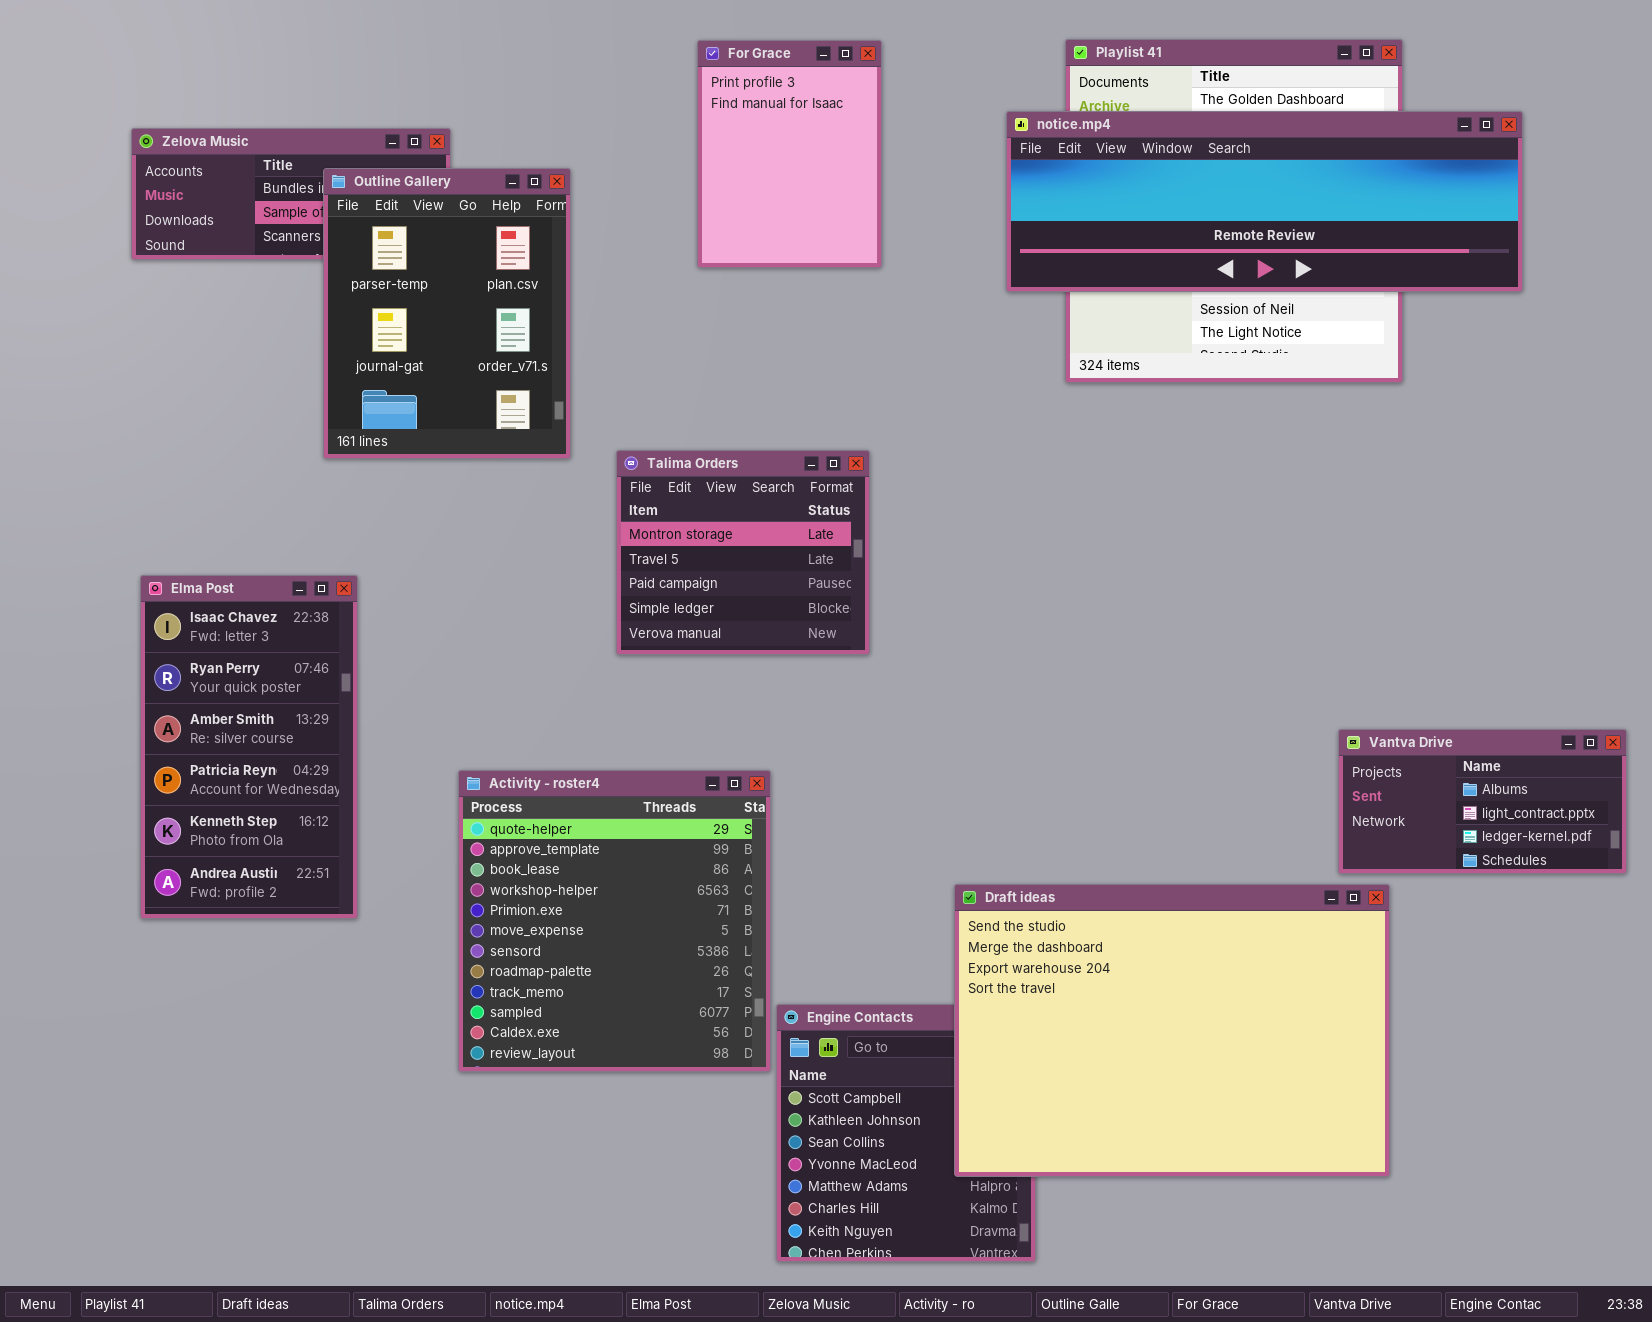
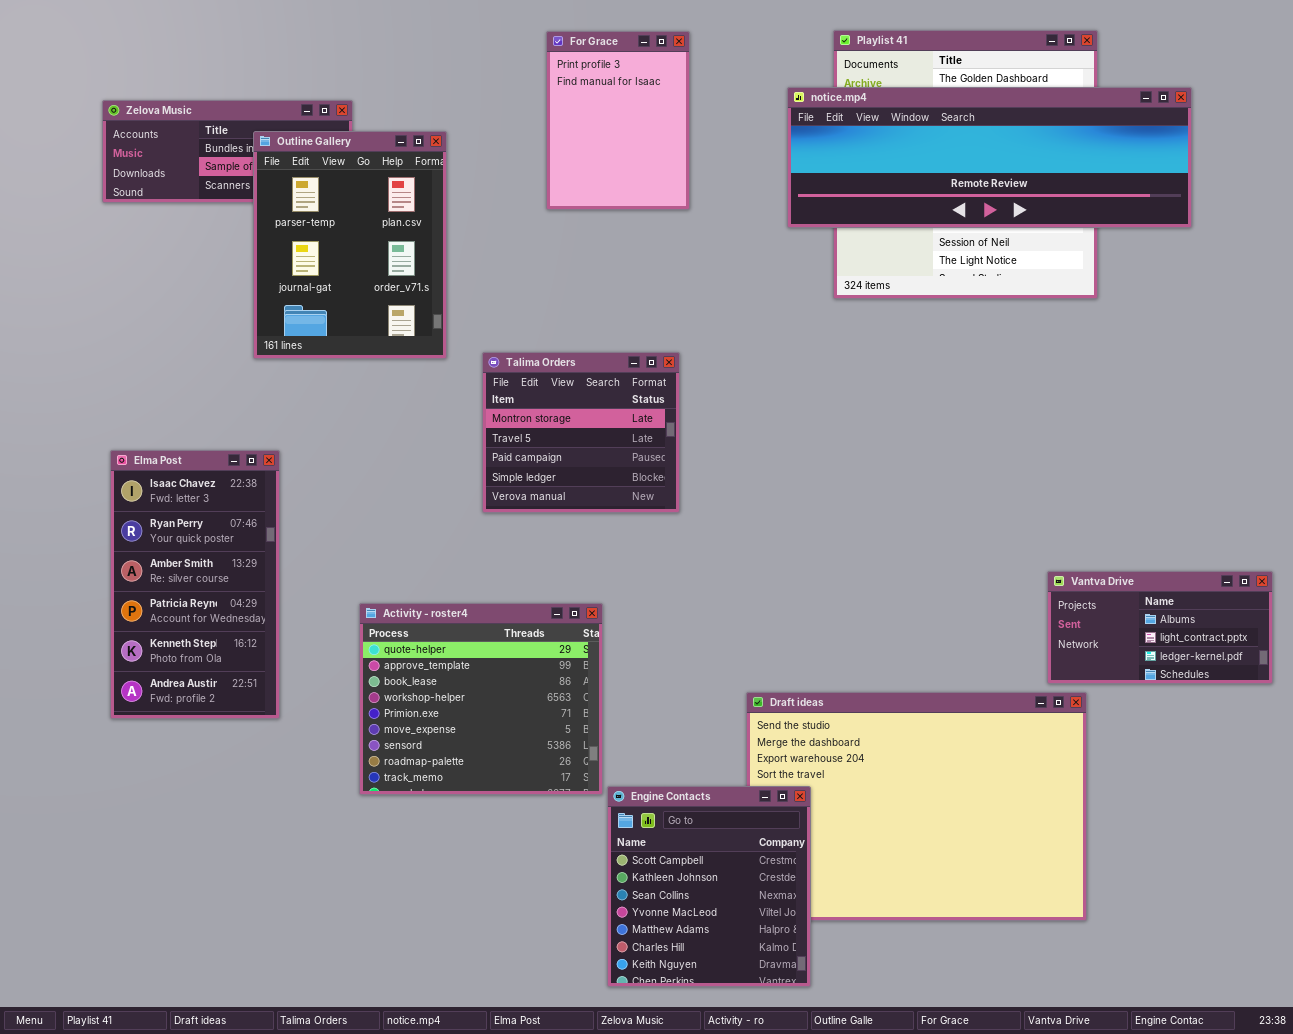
Activity - roster4: [458,770,771,1072] -> [359,603,603,795], resized
Engine Contacts: [776,1004,1036,1262] -> [607,786,811,987], raised

